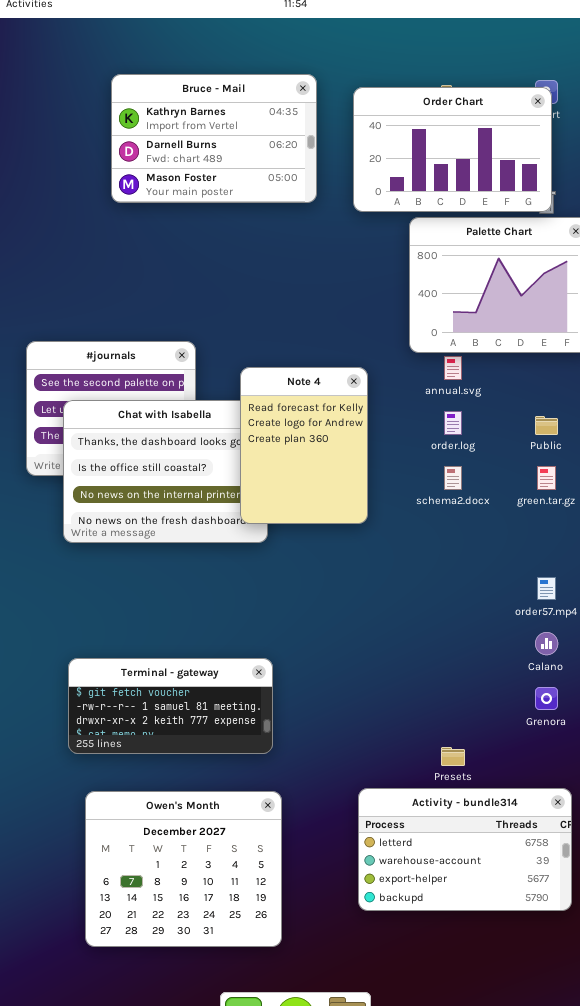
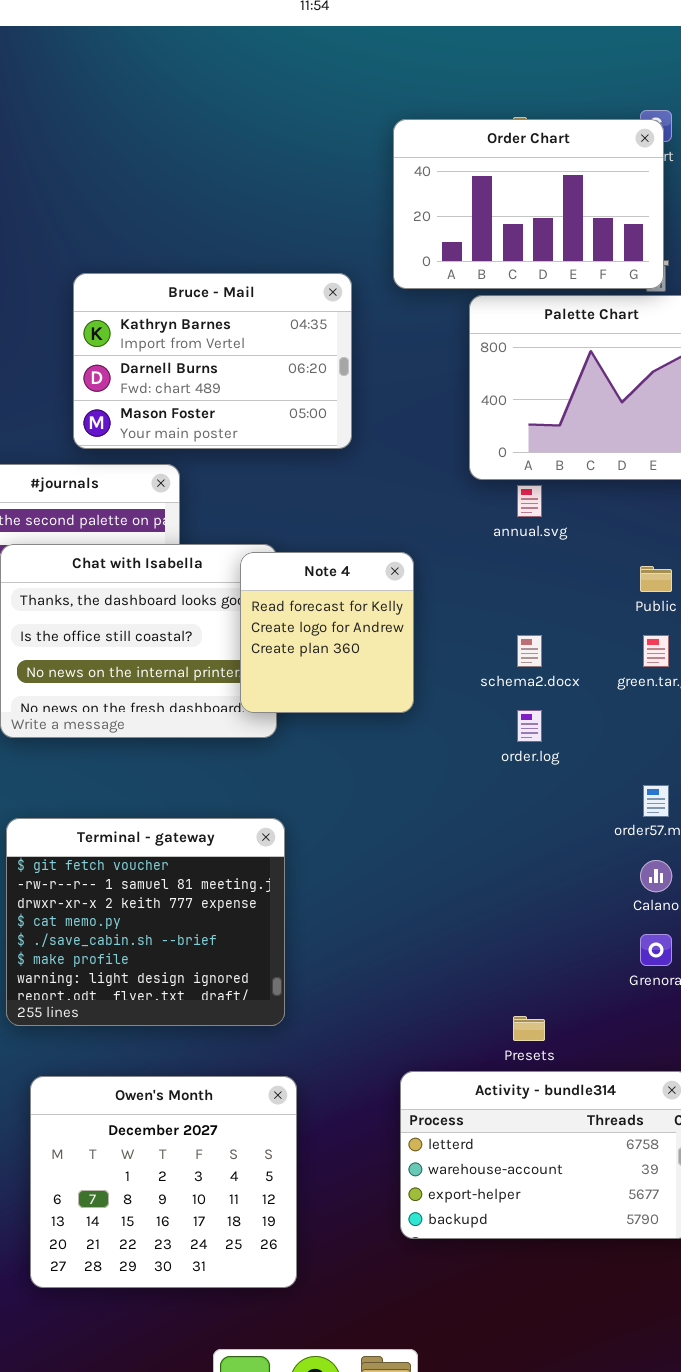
Bruce - Mail: [111,74,317,203] -> [73,273,352,449], moved
Note 4: [240,367,368,524] -> [240,552,414,713], resized
order.log: [444,411,462,435] -> [517,710,542,742], moved
Terminal - gateway: [68,658,273,754] -> [6,818,285,1026], resized

